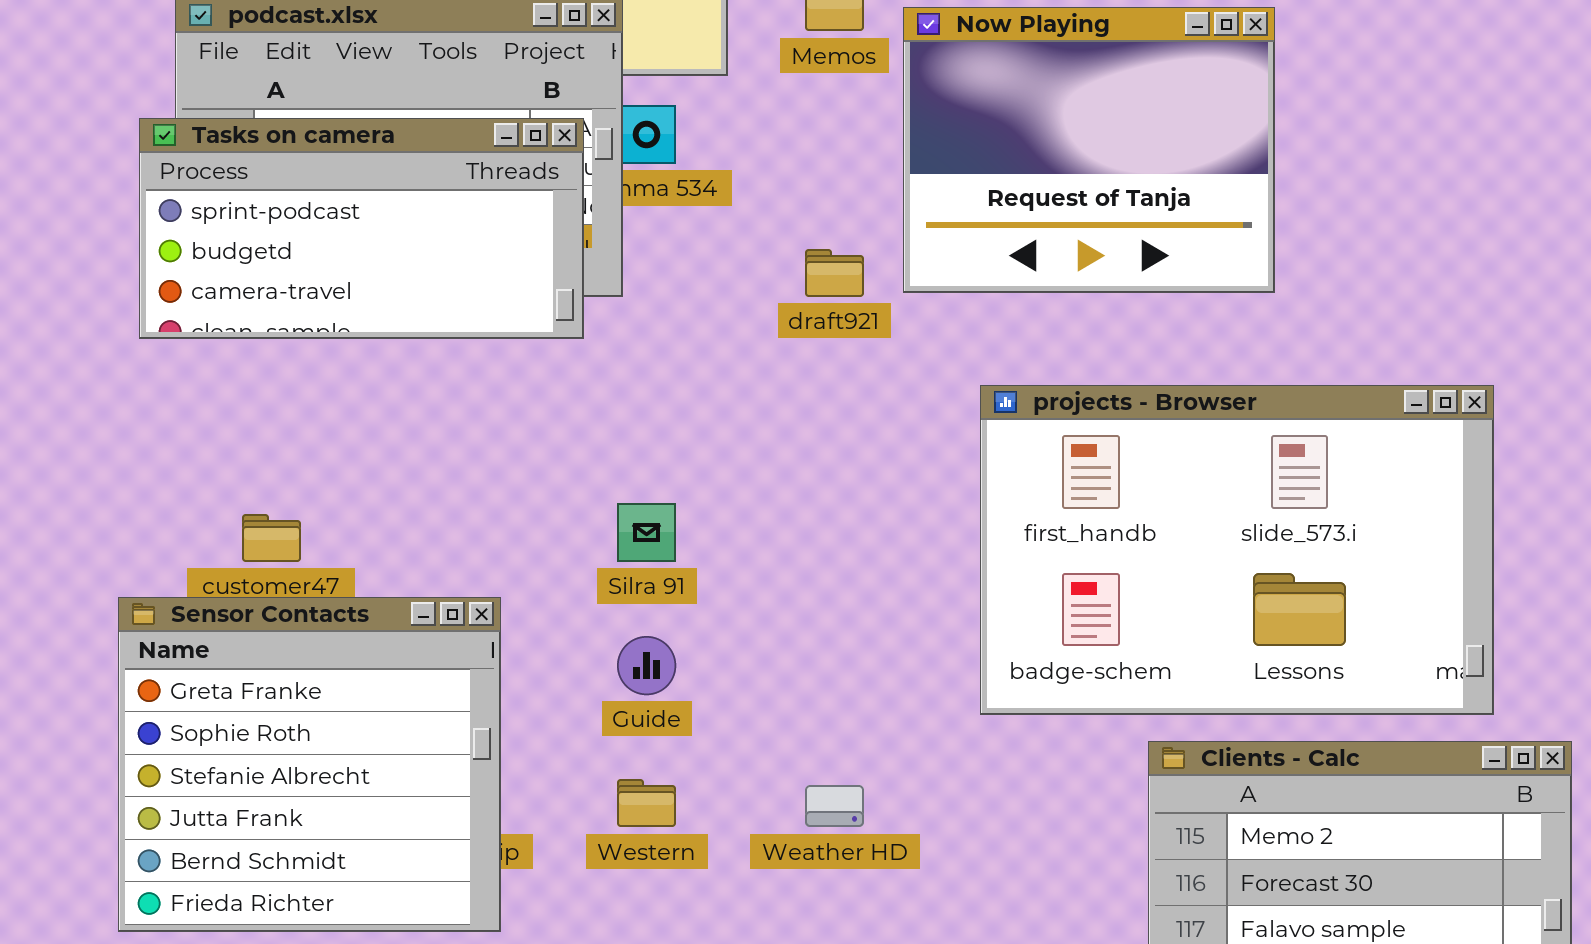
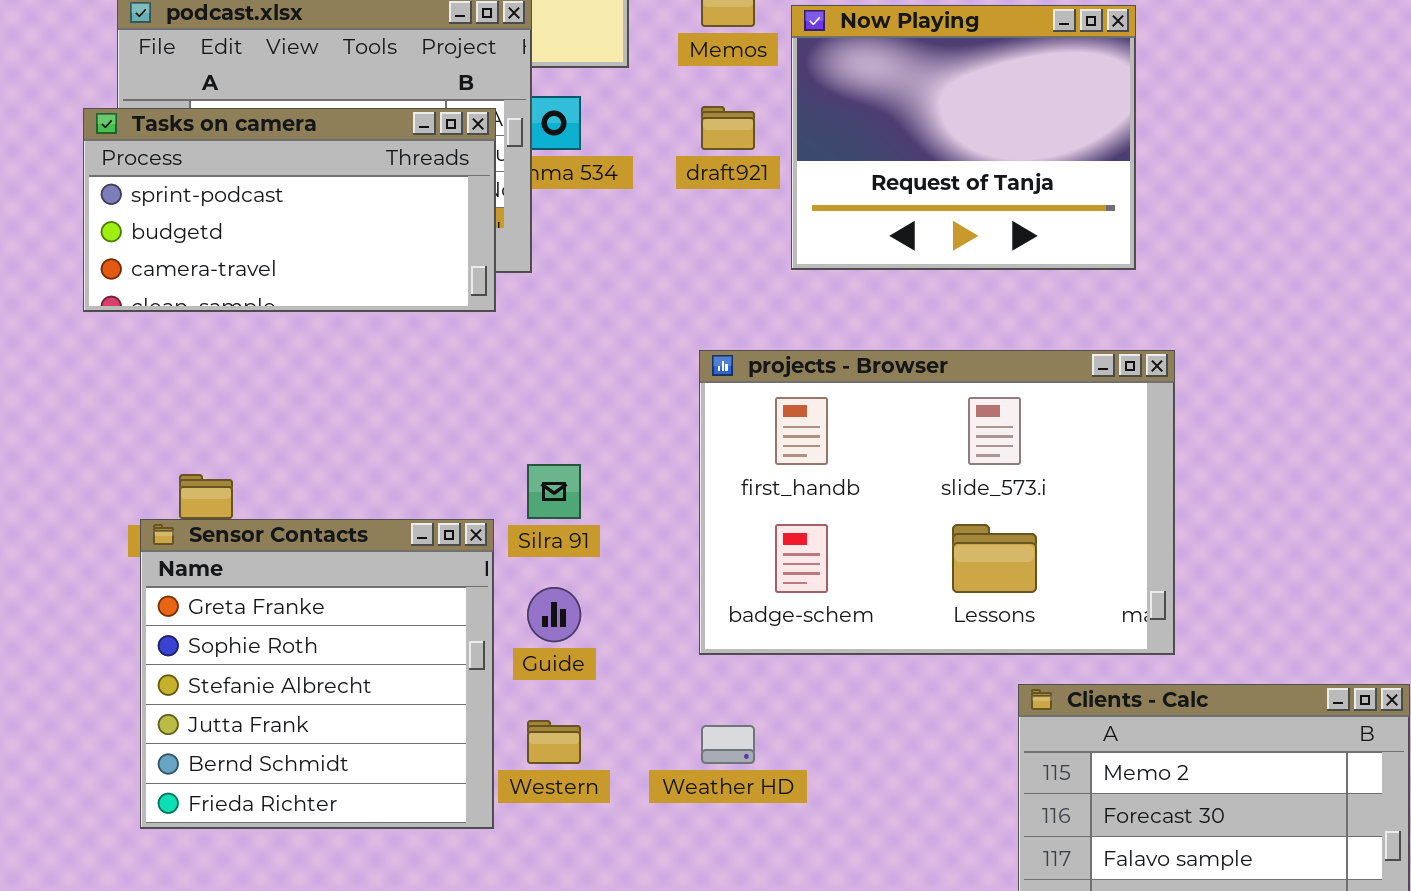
draft921: [805,249,864,297] -> [701,106,755,150], moved
projects - Browser: [980,385,1494,715] -> [699,350,1175,655], moved
Sensor Contacts: [118,597,501,932] -> [140,519,494,829], moved

